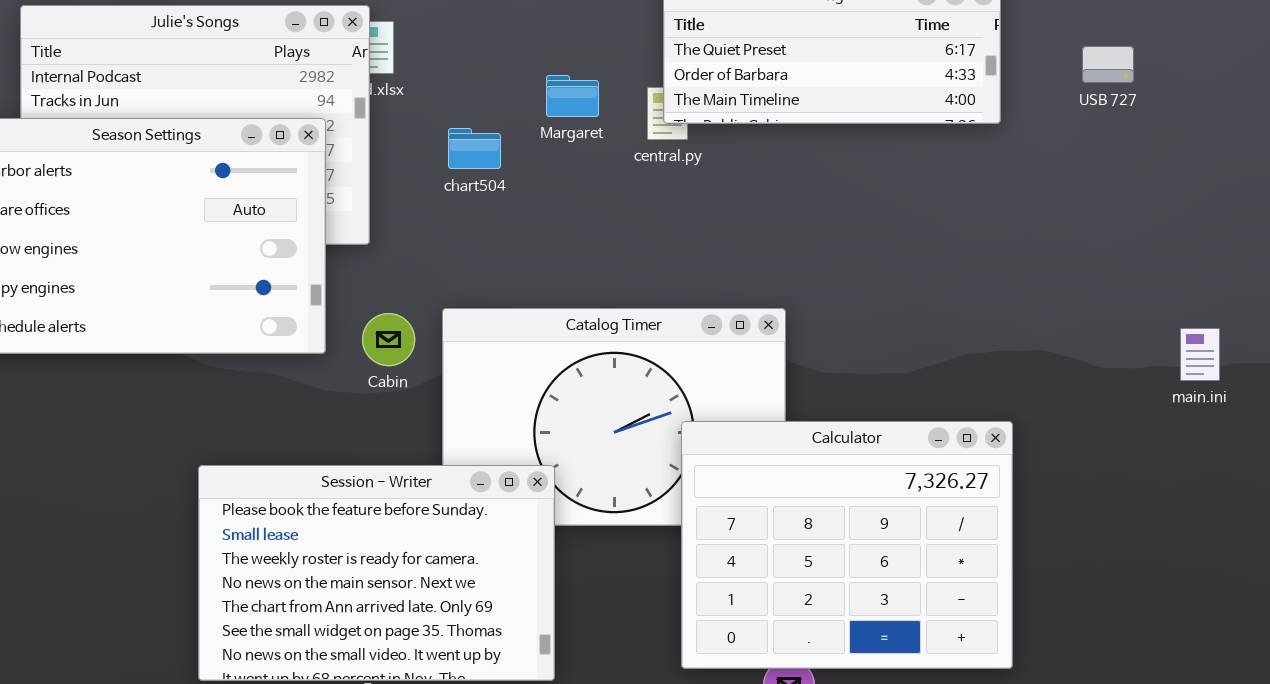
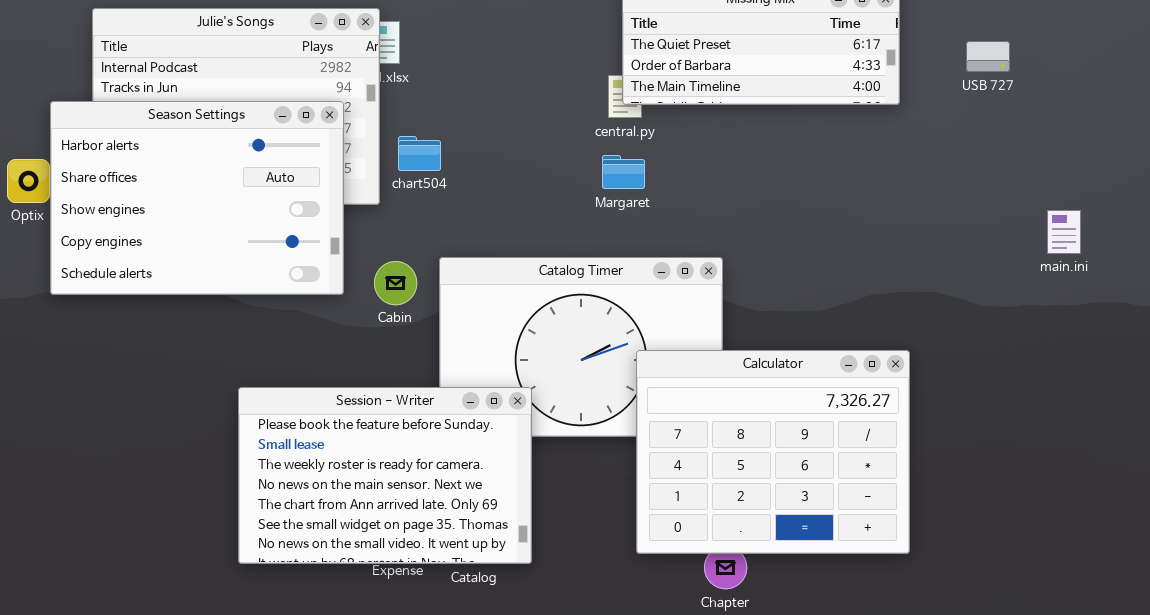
Margaret: [546,75,599,117] -> [602,155,645,189], moved
chart504: [448,128,501,169] -> [398,136,441,171], moved
main.ini: [1180,328,1220,381] -> [1047,210,1081,254], moved

